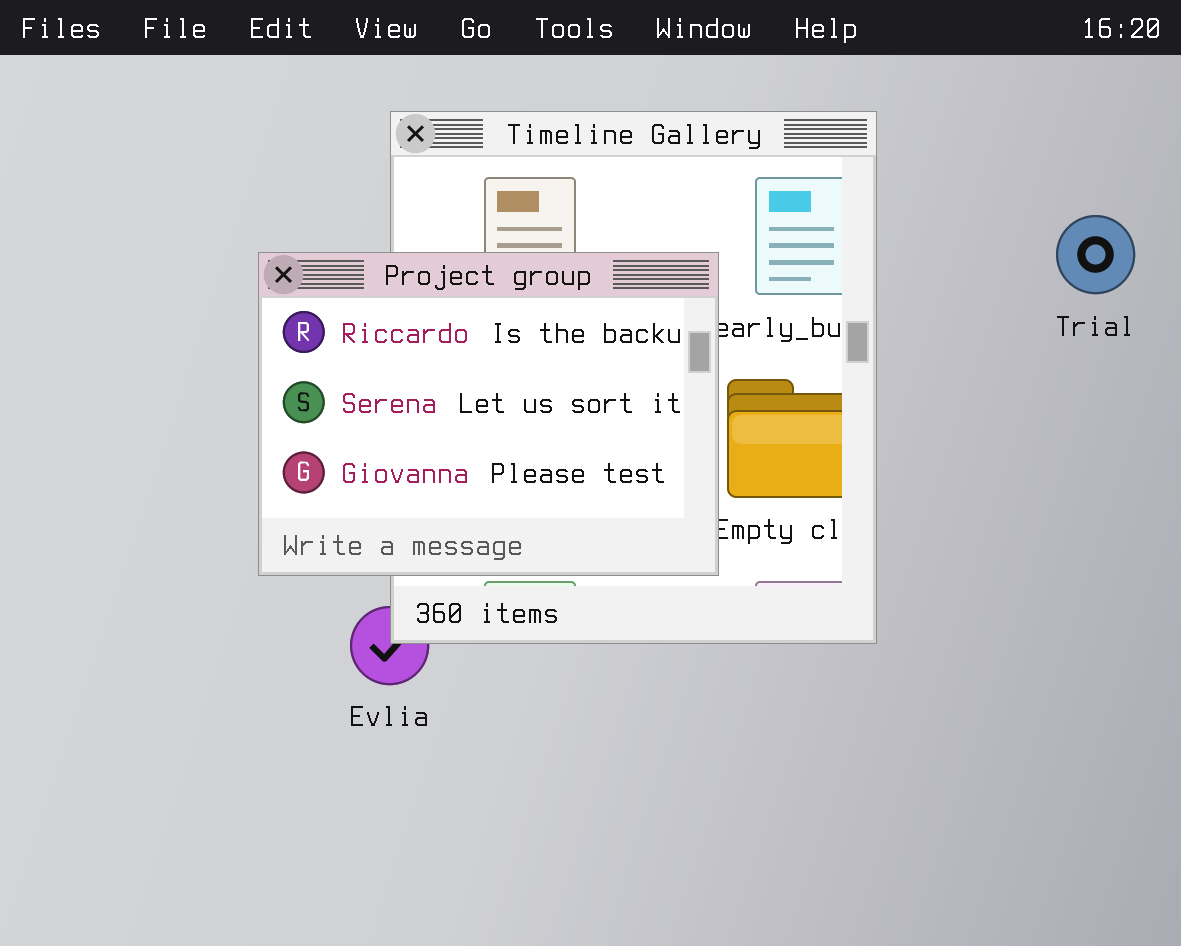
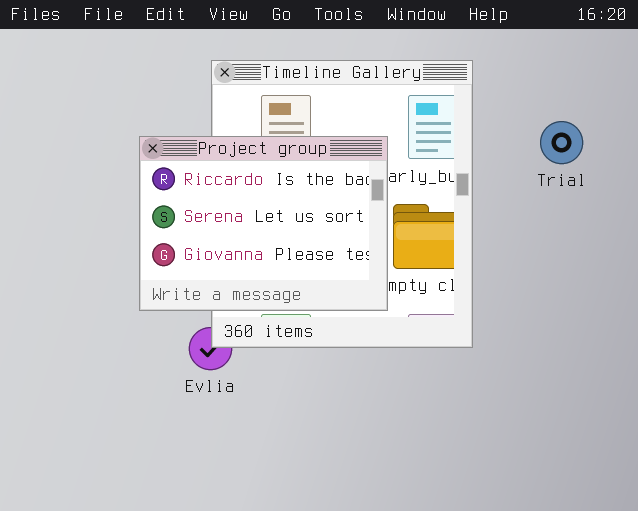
Trial: [1056,215,1135,294] -> [540,121,583,164], moved

